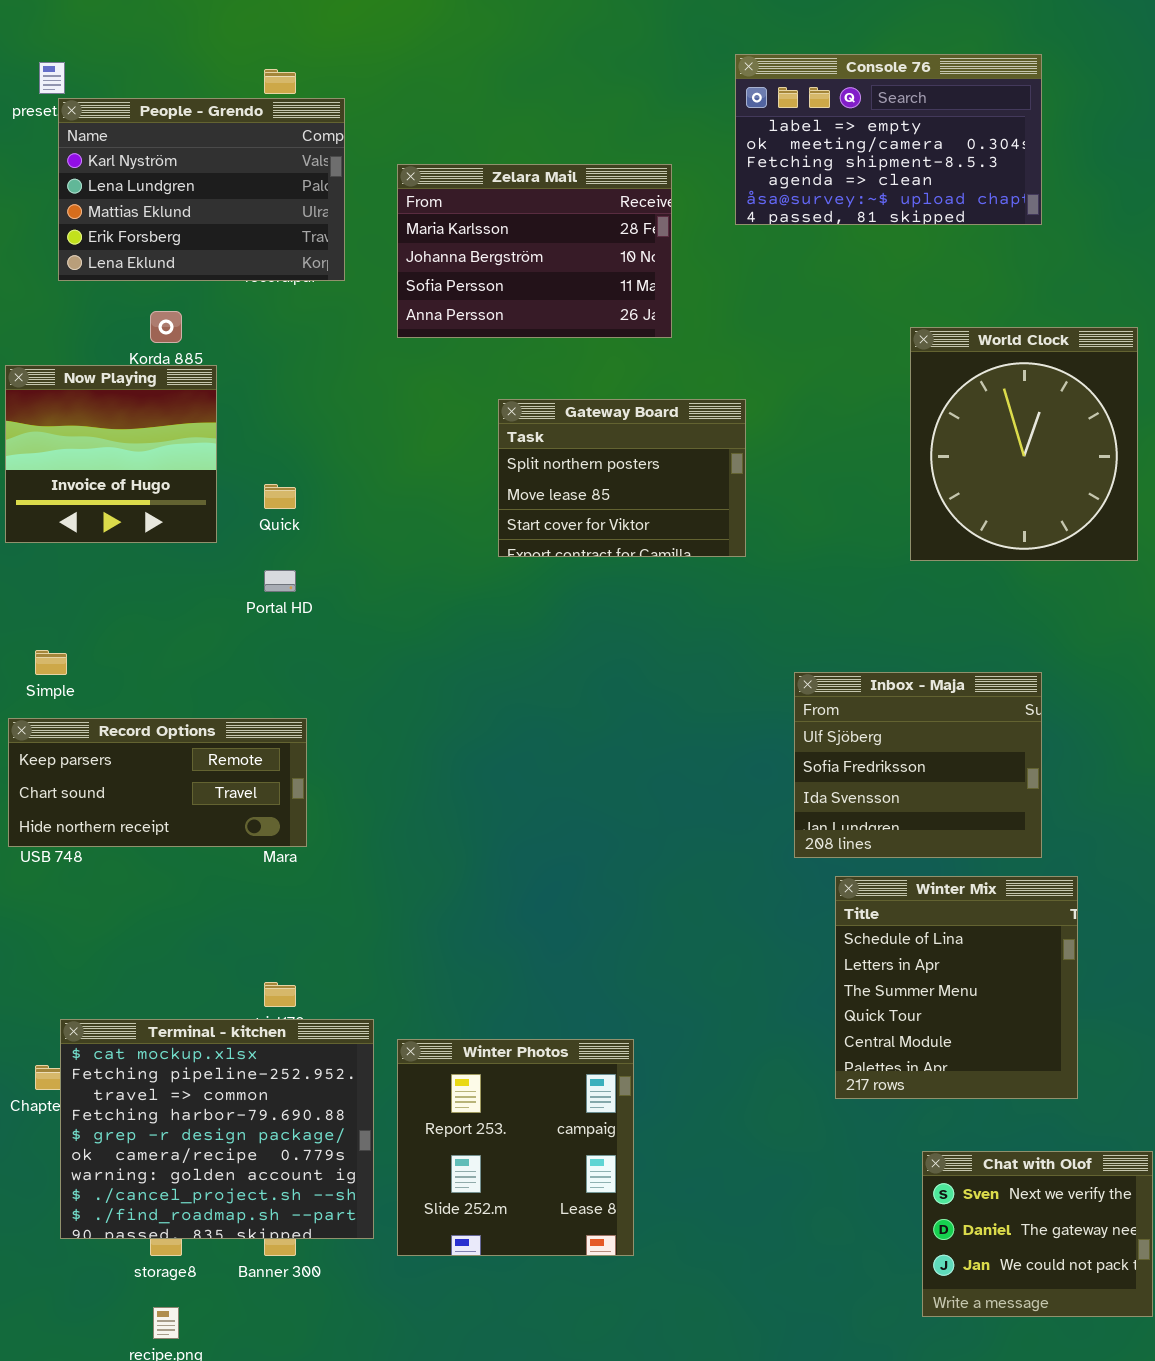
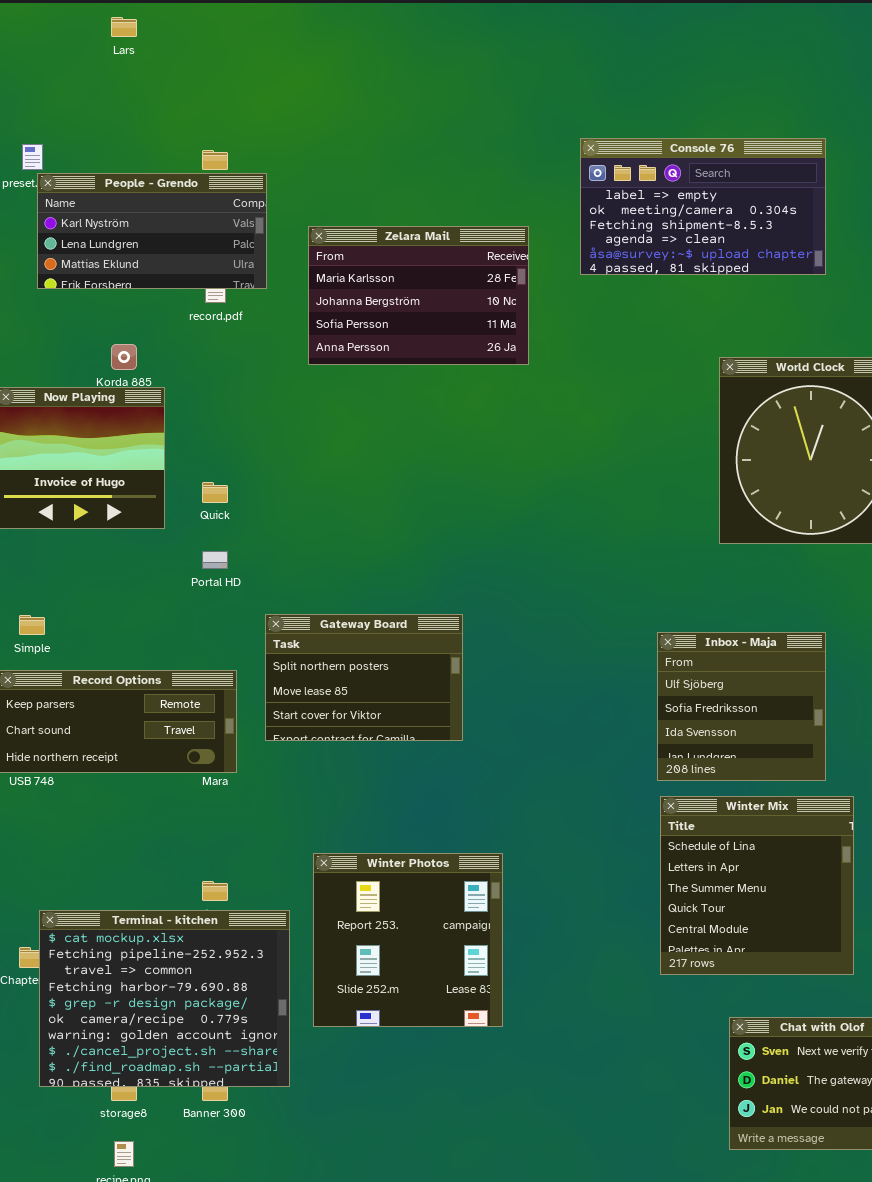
People - Grendo: [58,98,345,281] -> [37,173,267,289], resized
Gateway Board: [498,399,746,557] -> [265,614,463,741], moved
Inbox - Maja: [794,672,1042,858] -> [657,632,826,781], resized
Winter Photos: [397,1039,634,1256] -> [313,853,503,1027], moved

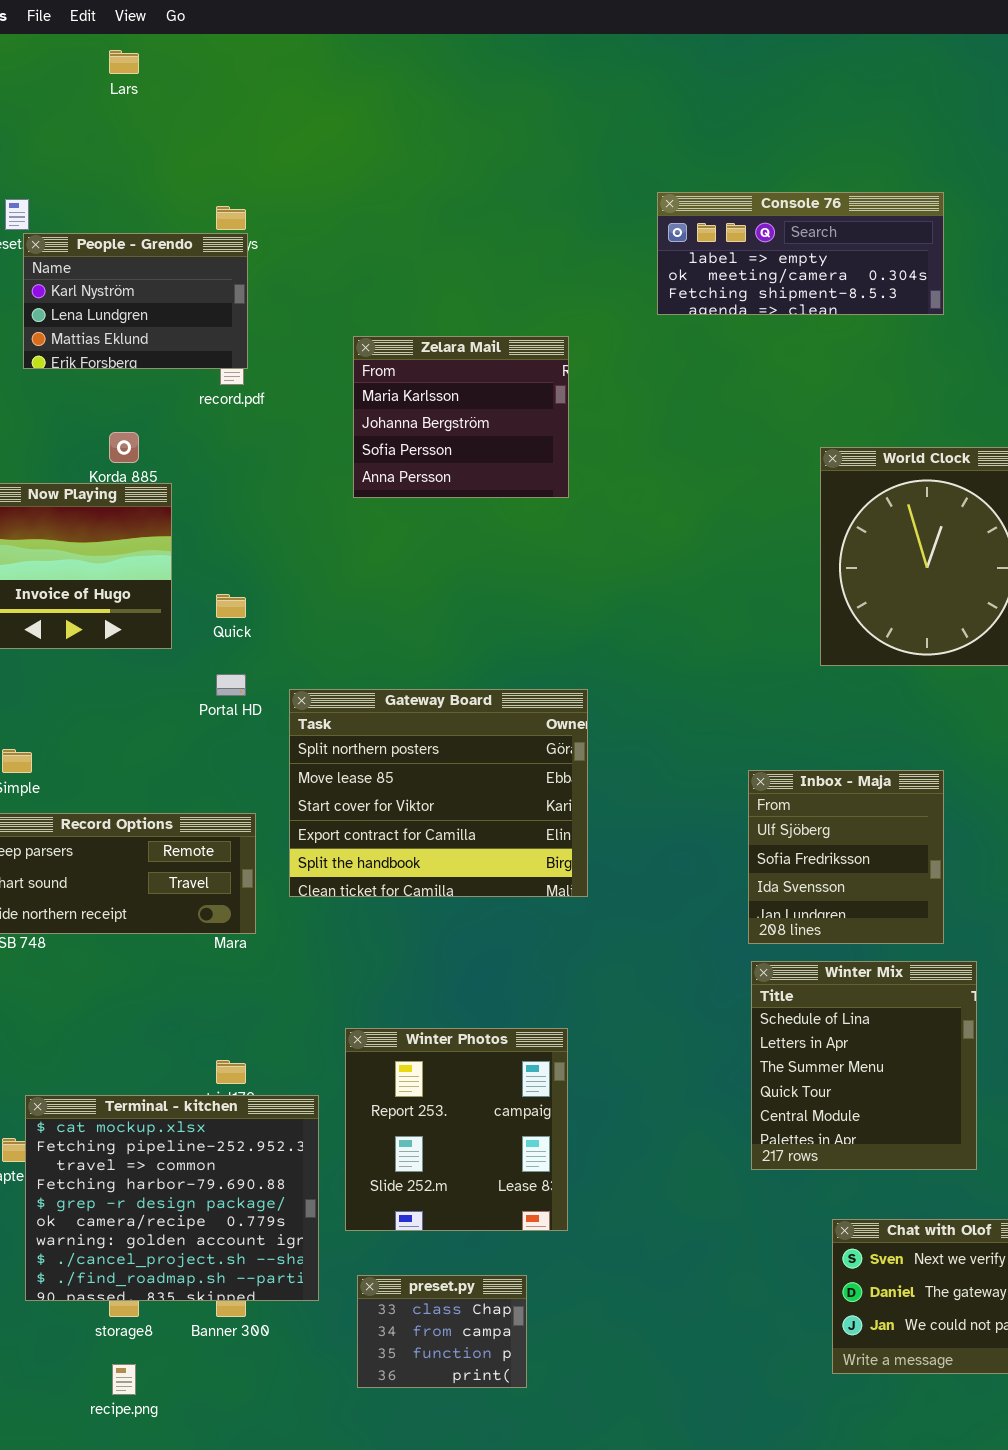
Console 76: [580,138,826,275] -> [657,192,944,315], resized
People - Grendo: [37,173,267,289] -> [23,233,248,369], resized
Zelara Mail: [308,226,529,365] -> [353,336,569,498], moved, resized
Gateway Board: [265,614,463,741] -> [289,689,588,897], resized
preset.py: none -> [357,1275,527,1388], opened

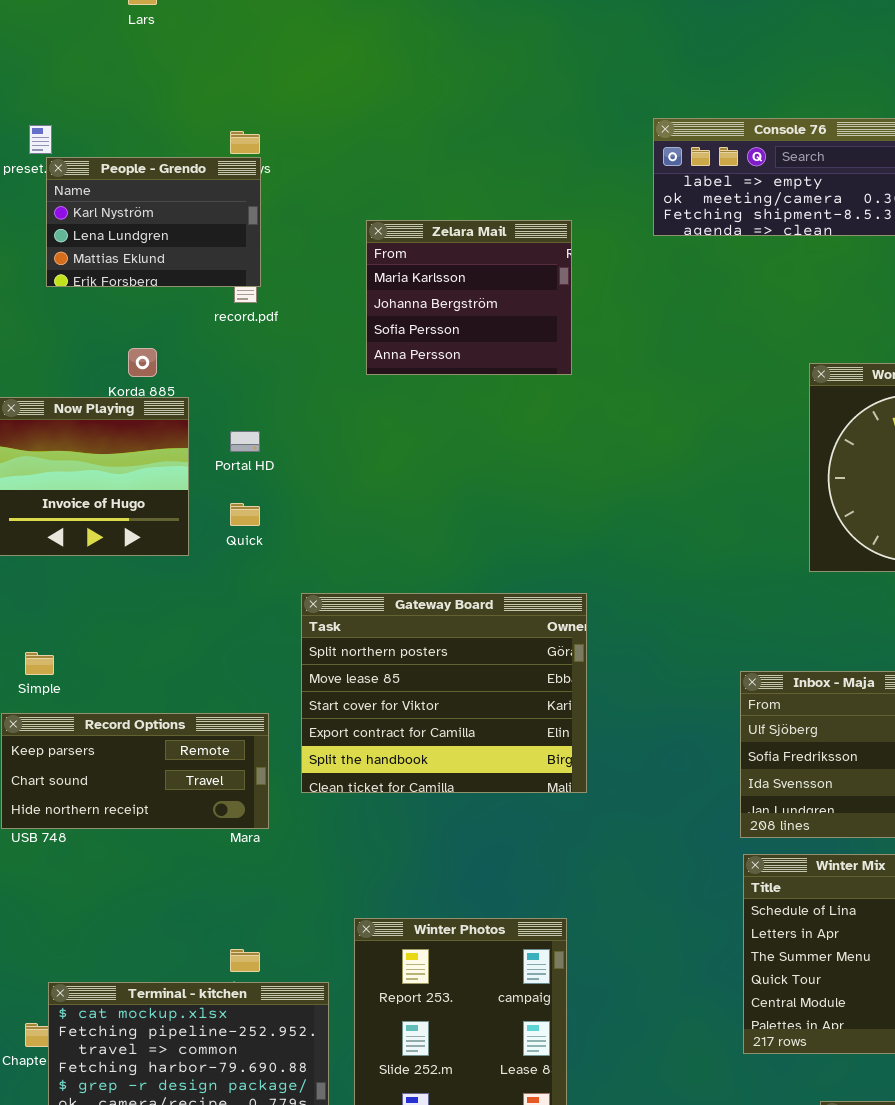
Zelara Mail: [353,336,569,498] -> [366,220,572,375], moved
Portal HD: [216,674,246,696] -> [230,431,260,452], moved

